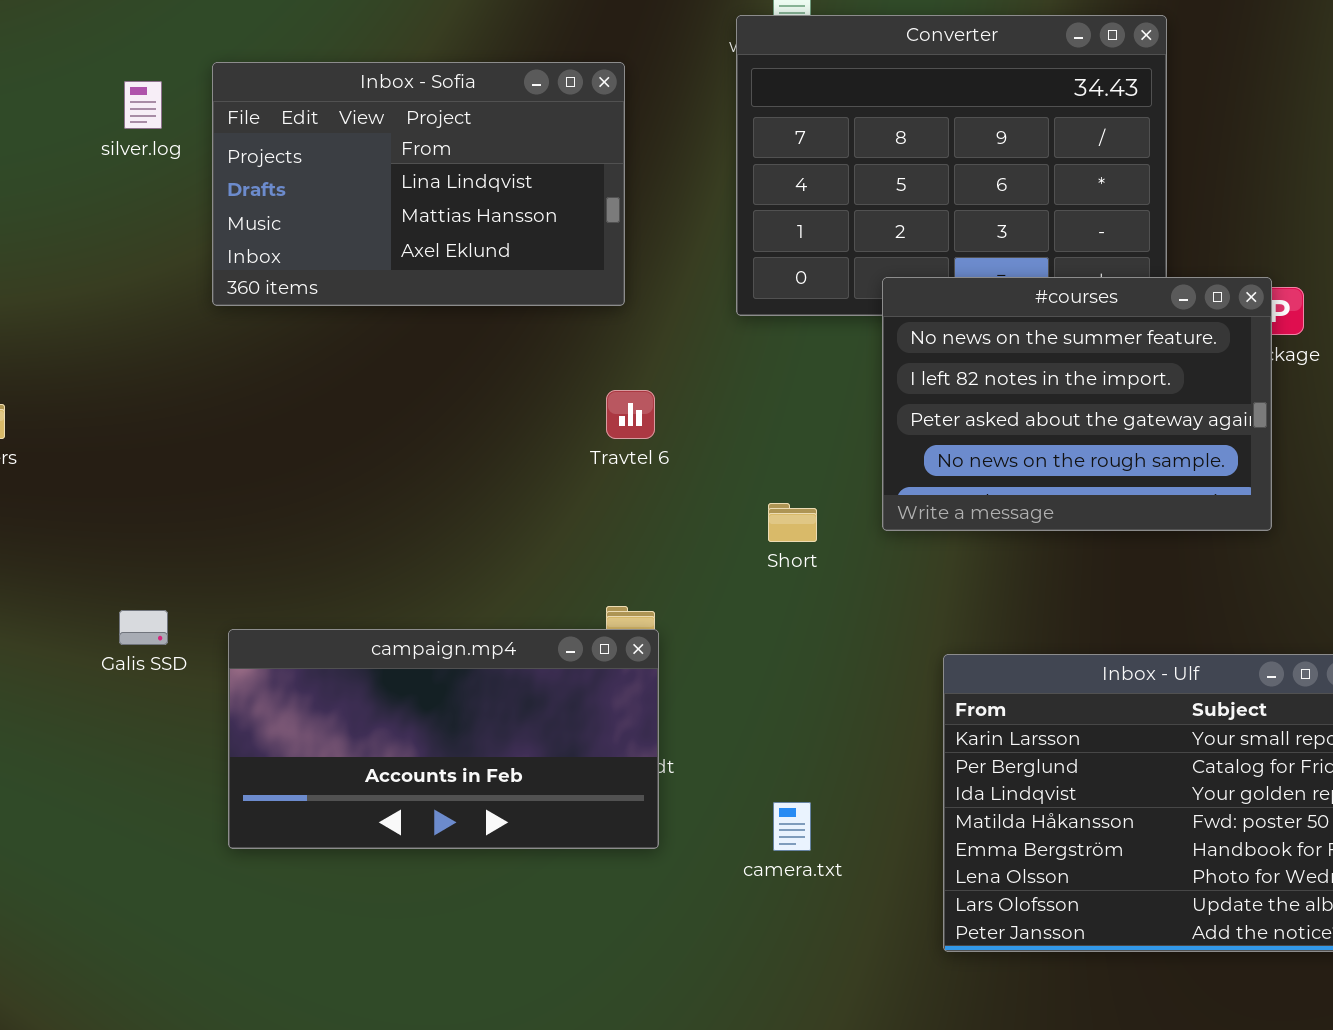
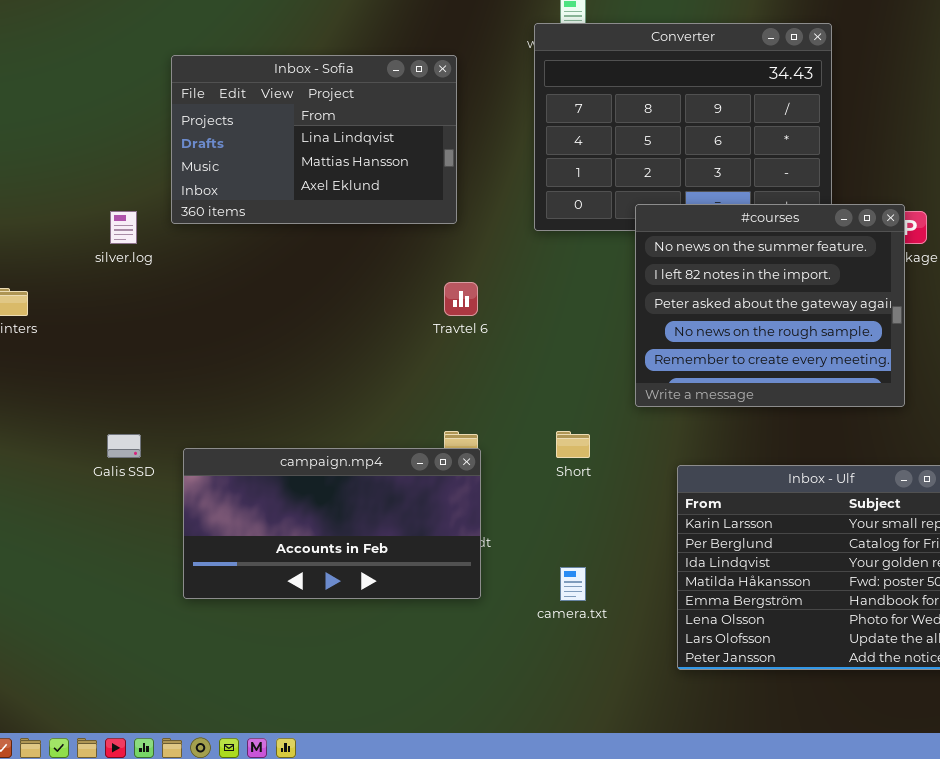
silver.log: [124,81,162,129] -> [110,211,137,244], moved
#courses: [882,277,1272,531] -> [635,204,905,407], resized
Short: [768,503,817,542] -> [556,431,590,458], moved

